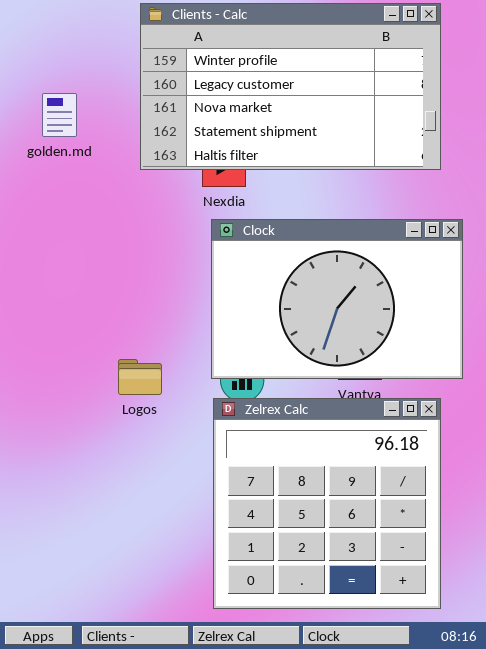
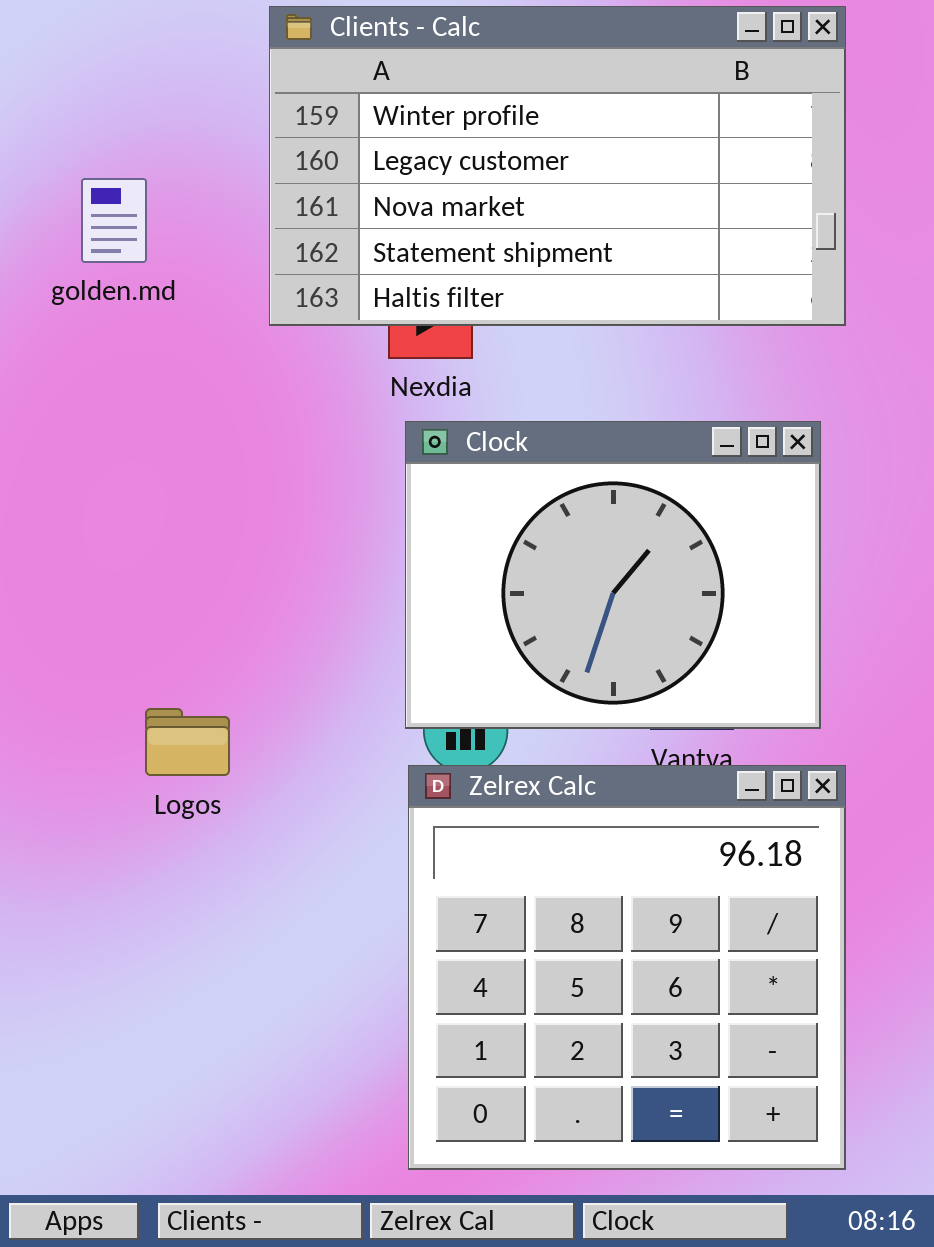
Clock: [211,219,463,379] -> [405,421,821,729], resized
Logos: [118,359,162,395] -> [145,708,230,776], moved

